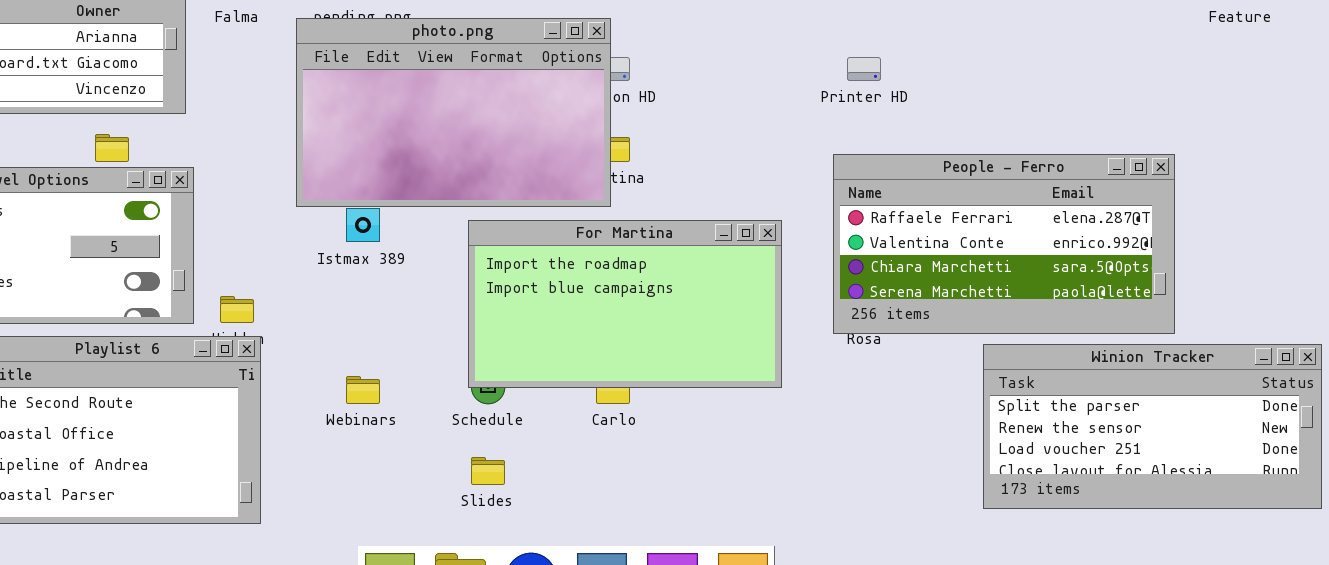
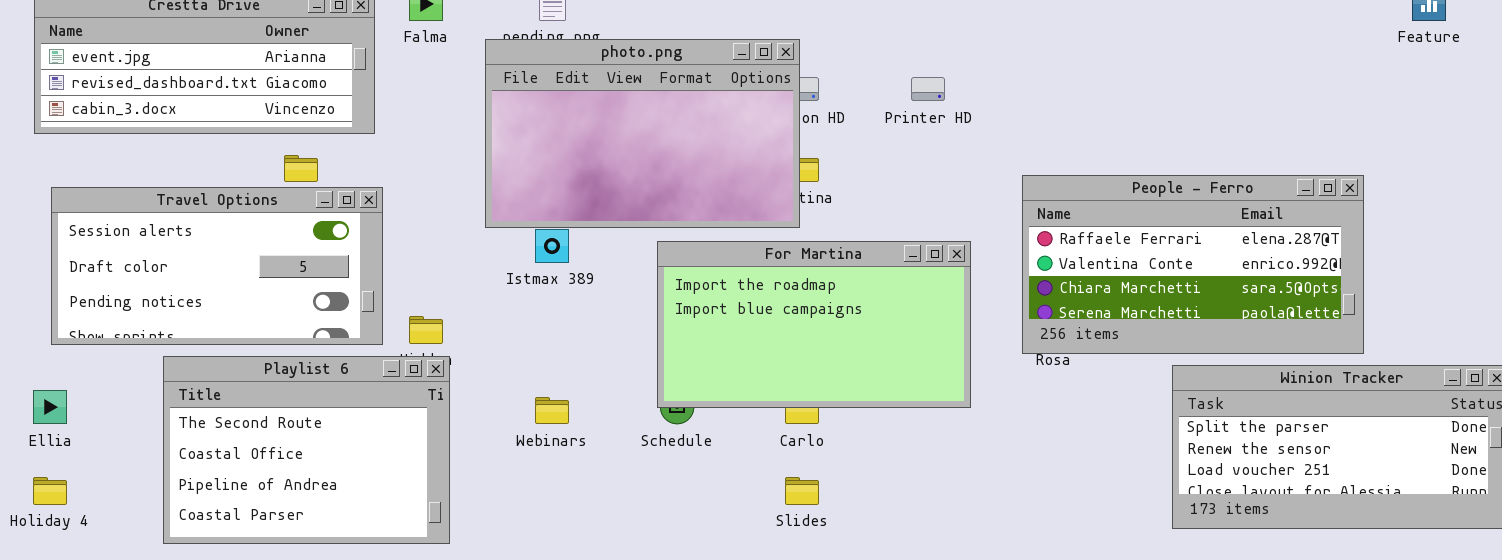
Printer HD: [847,57,881,81] -> [911,77,945,101], moved
Slides: [471,457,505,485] -> [785,477,819,505], moved

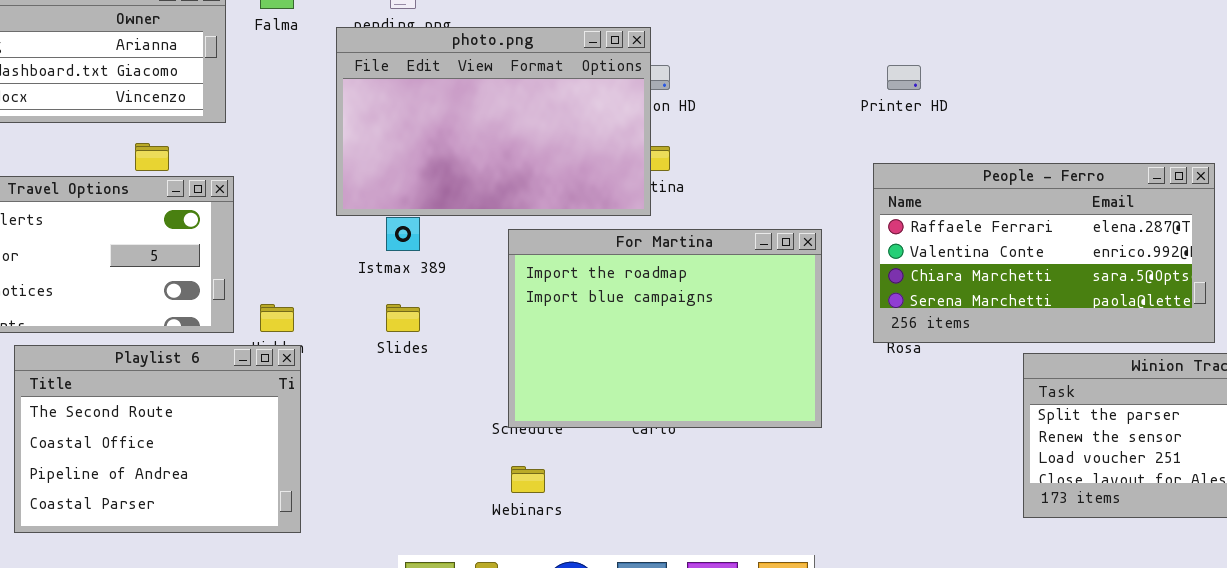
Printer HD: [911,77,945,101] -> [887,65,921,90], moved
For Martina: [657,241,971,408] -> [508,229,822,428], resized
Webinars: [535,397,569,424] -> [511,466,545,493], moved
Slides: [785,477,819,505] -> [386,304,420,332], moved

